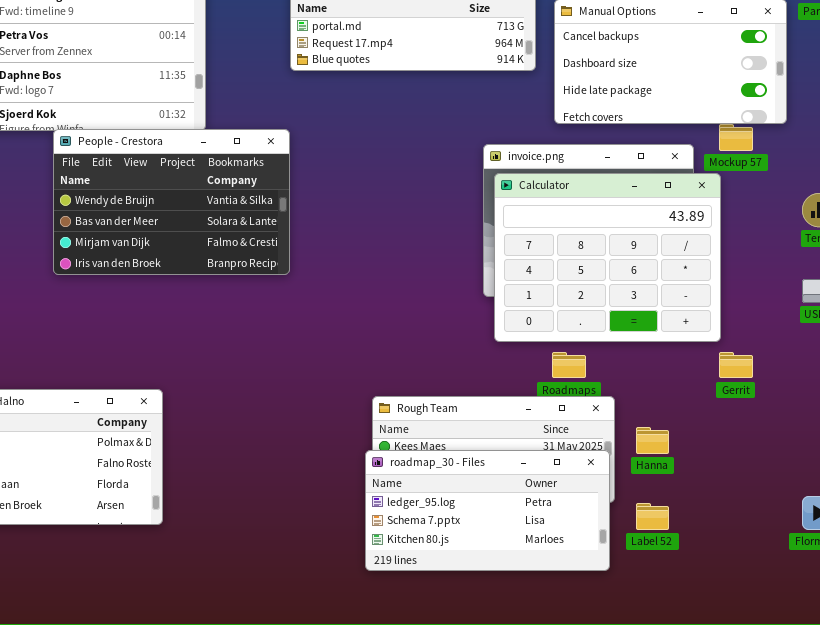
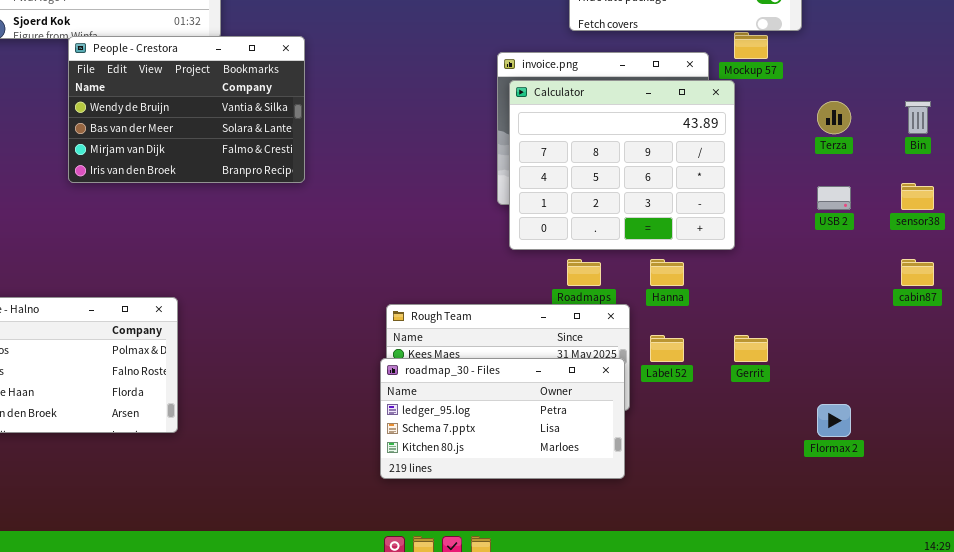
Gerrit: [719,352,753,378] -> [734,335,768,362], moved
Hanna: [636,427,669,454] -> [650,259,684,286], moved
Label 52: [636,503,669,530] -> [650,335,684,362], moved

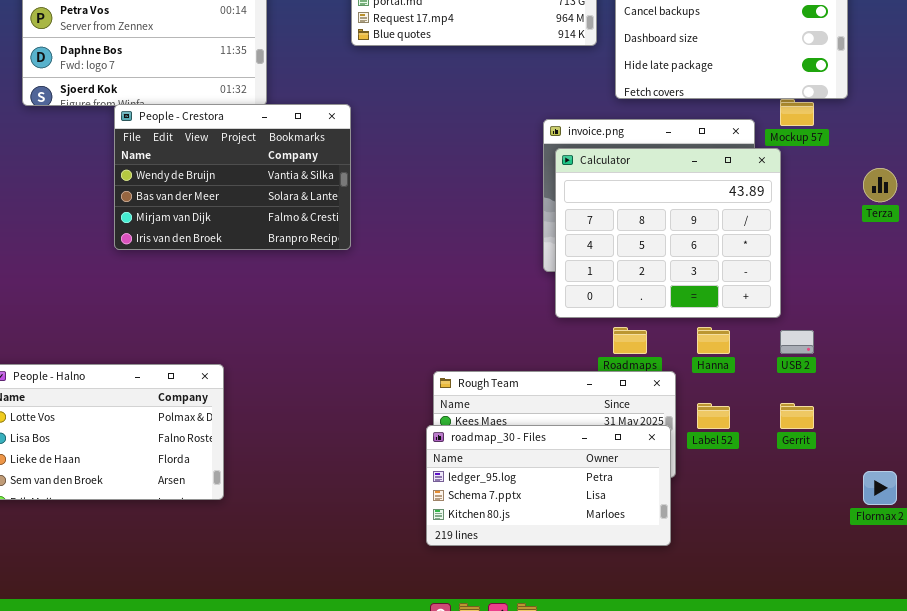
USB 2: [817,186,851,210] -> [780,330,814,354], moved

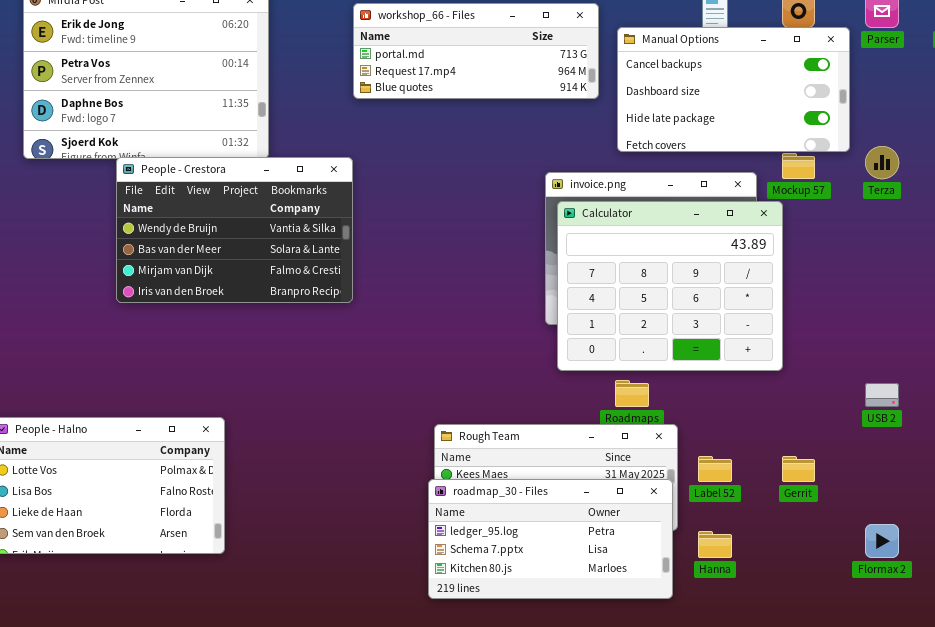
Terza: [863,168,897,202] -> [865,146,899,179], moved
Hanna: [697,327,730,354] -> [698,531,732,558], moved
USB 2: [780,330,814,354] -> [865,383,899,407], moved

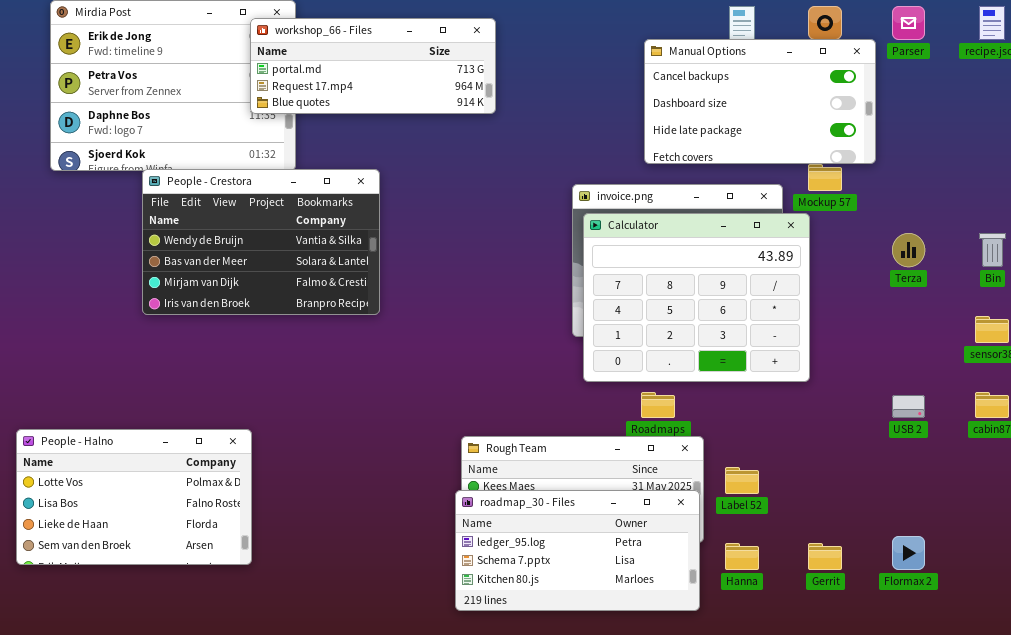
workshop_66 - Files: [353,3,599,99] -> [250,18,496,114], moved
Terza: [865,146,899,179] -> [892,233,925,267], moved
Gerrit: [782,456,815,482] -> [808,543,842,570], moved

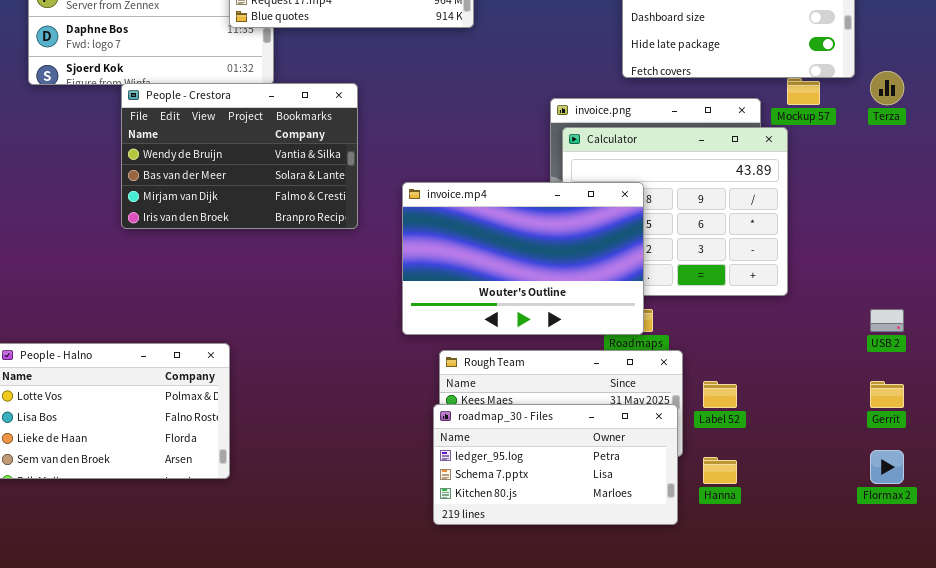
Terza: [892,233,925,267] -> [870,71,904,105], moved
invoice.mp4: none -> [402,182,644,335], opened
Gerrit: [808,543,842,570] -> [870,381,904,408], moved

